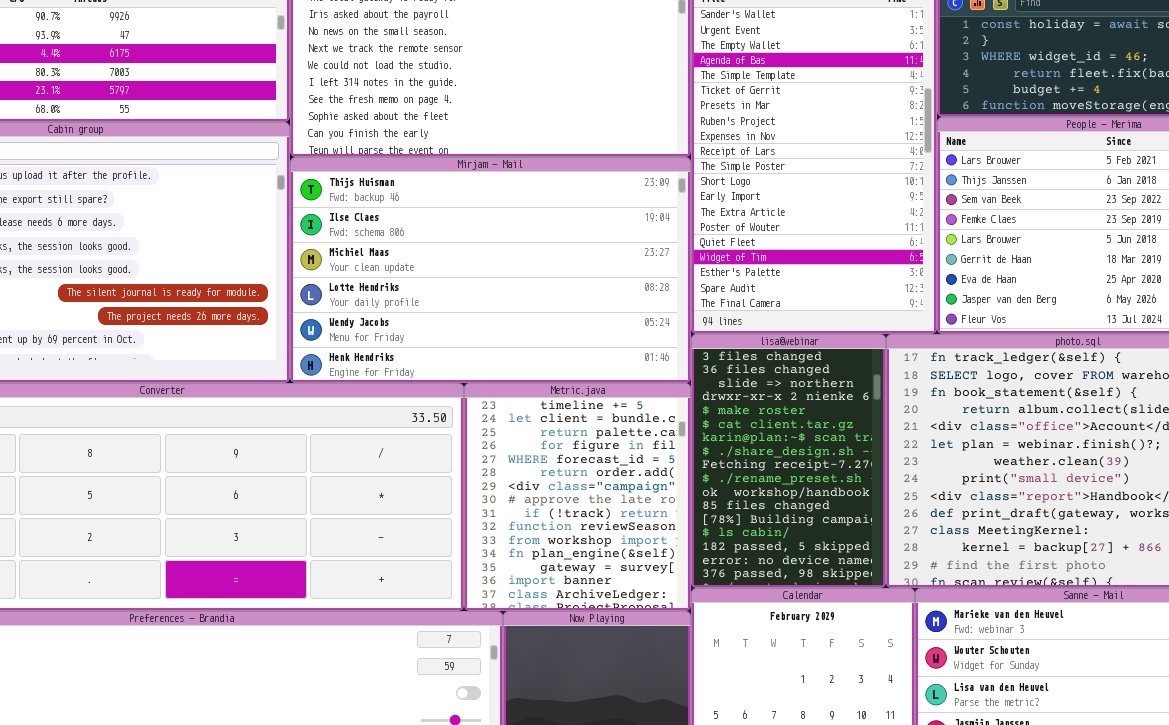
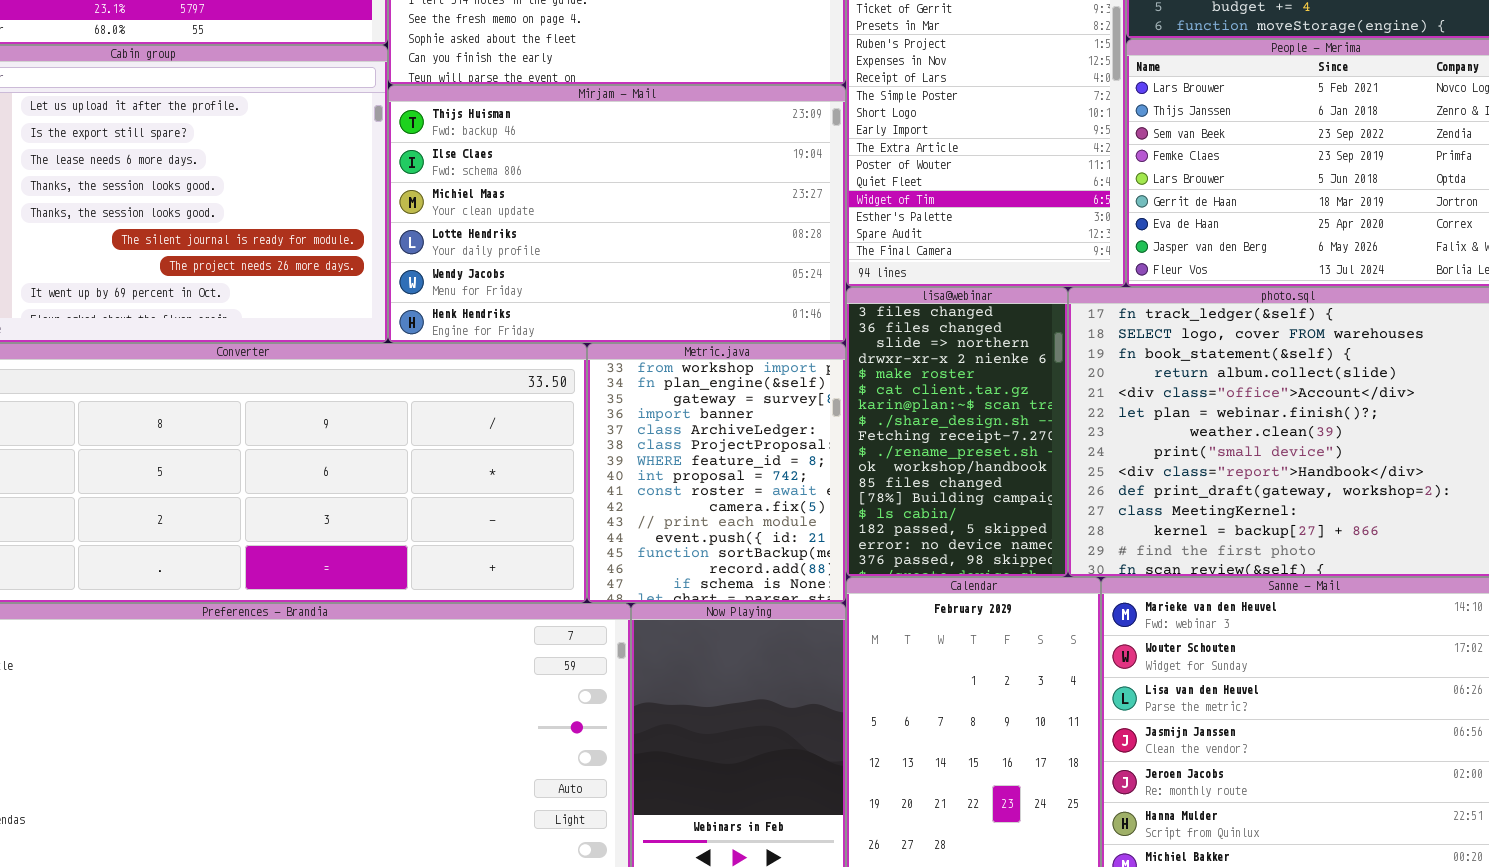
Metric.java: [464,383,691,611] -> [587,343,846,603], scrolled down 10 rows

